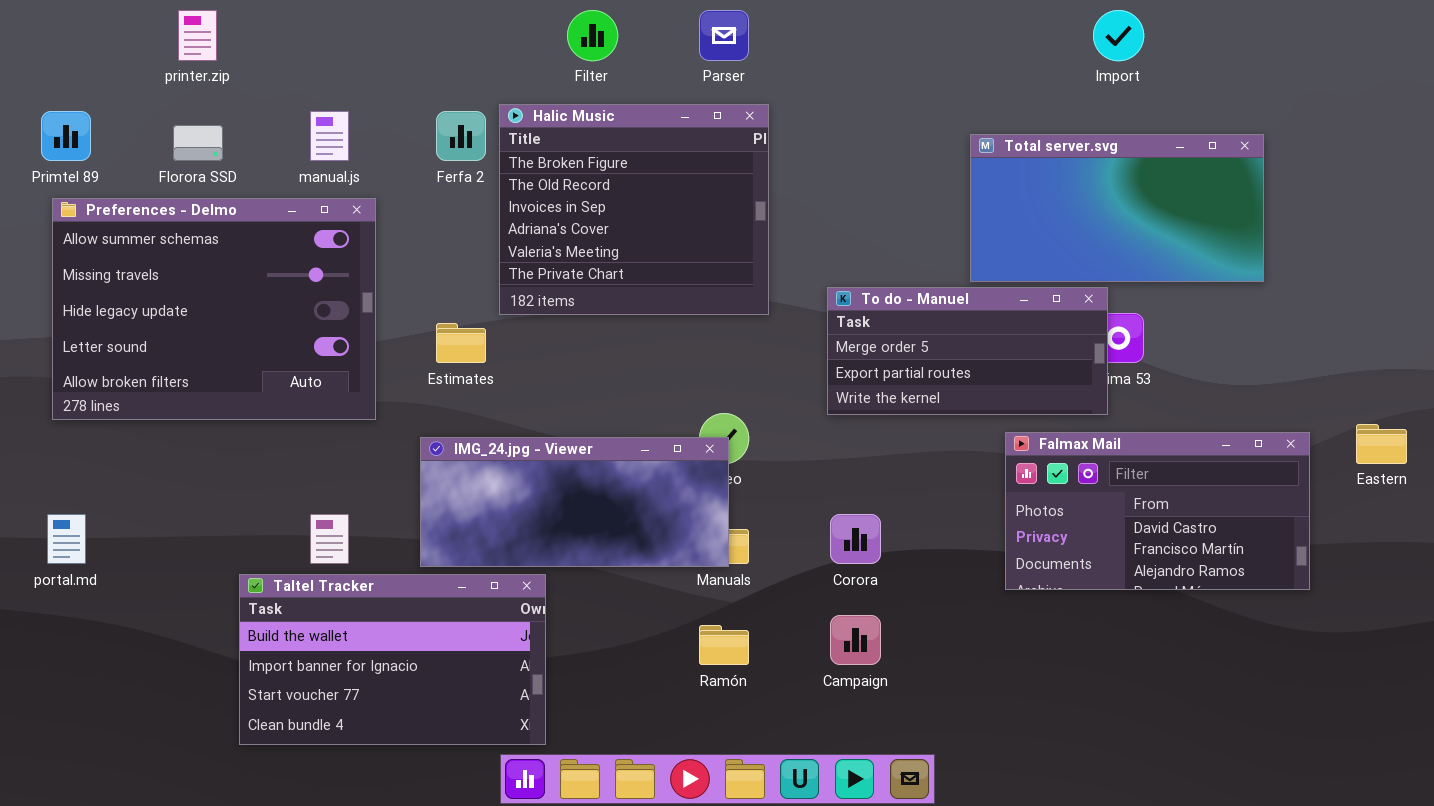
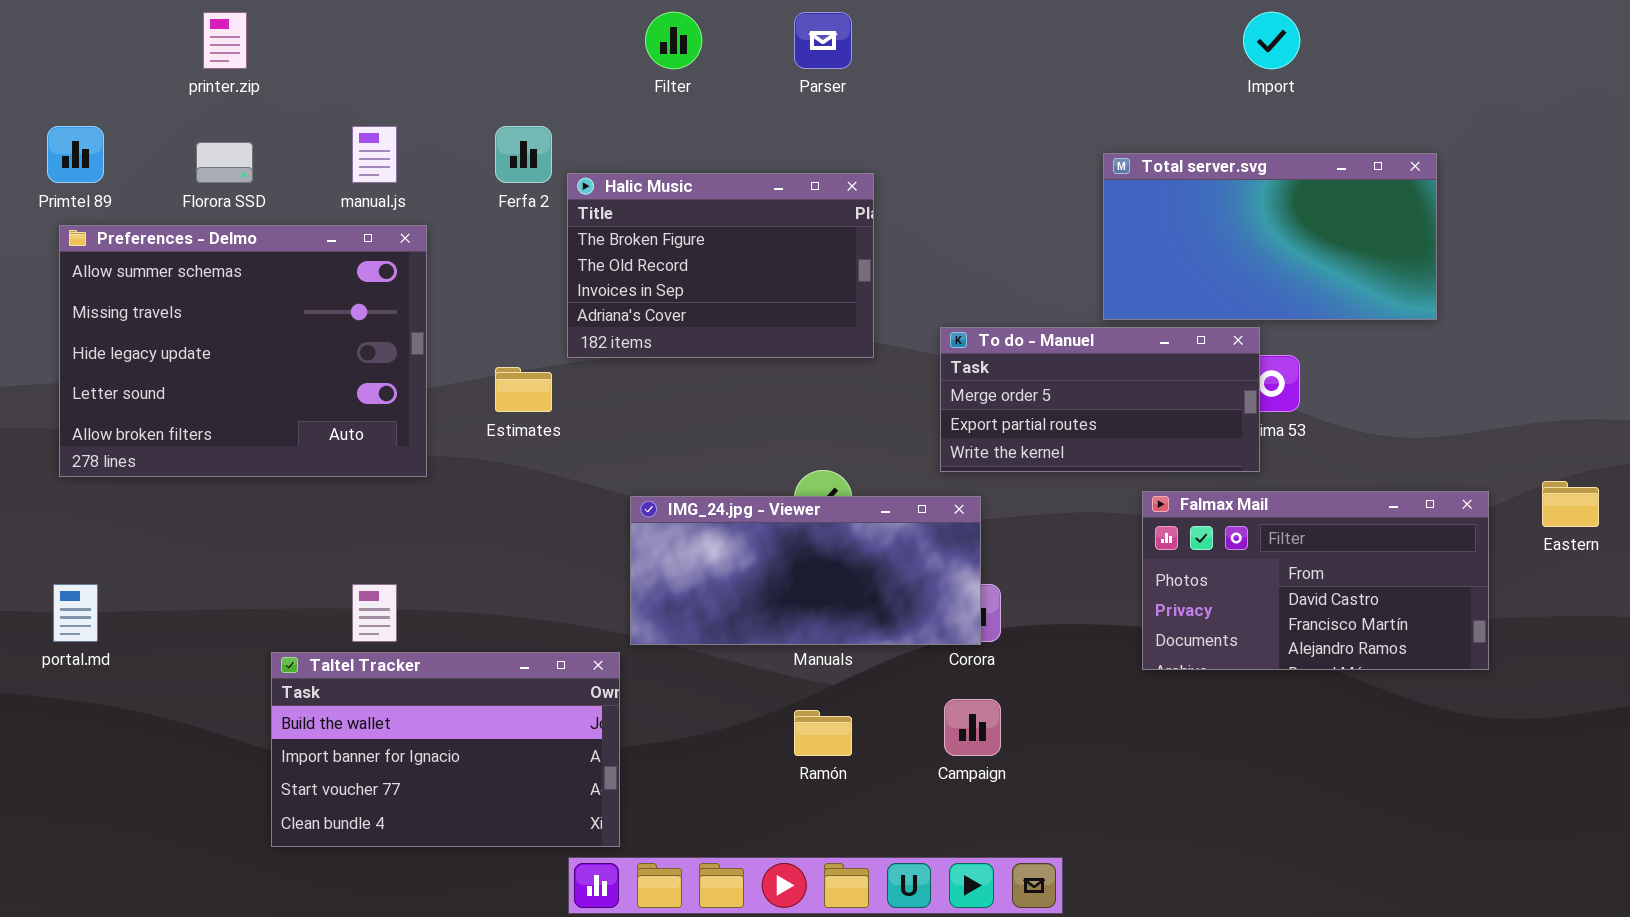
Halic Music: [499,104,769,315] -> [567,173,874,358], resized
IMG_24.jpg - Viewer: [420,437,729,567] -> [630,496,981,645], moved

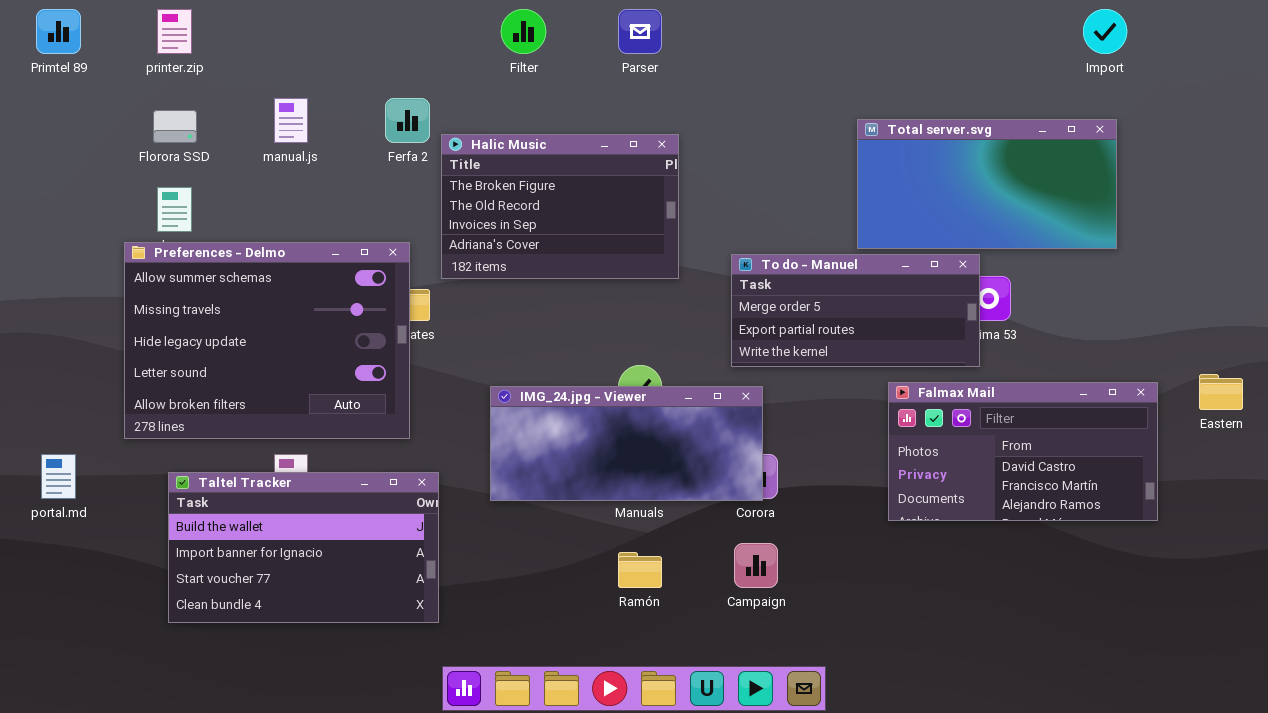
Import: [1243,12,1300,69] -> [1083,9,1127,54], moved
Primtel 89: [47,126,104,183] -> [36,9,81,54], moved
Preferences - Delmo: [59,225,427,477] -> [124,242,410,439], moved
Taltel Tracker: [271,652,620,847] -> [168,472,439,623], moved

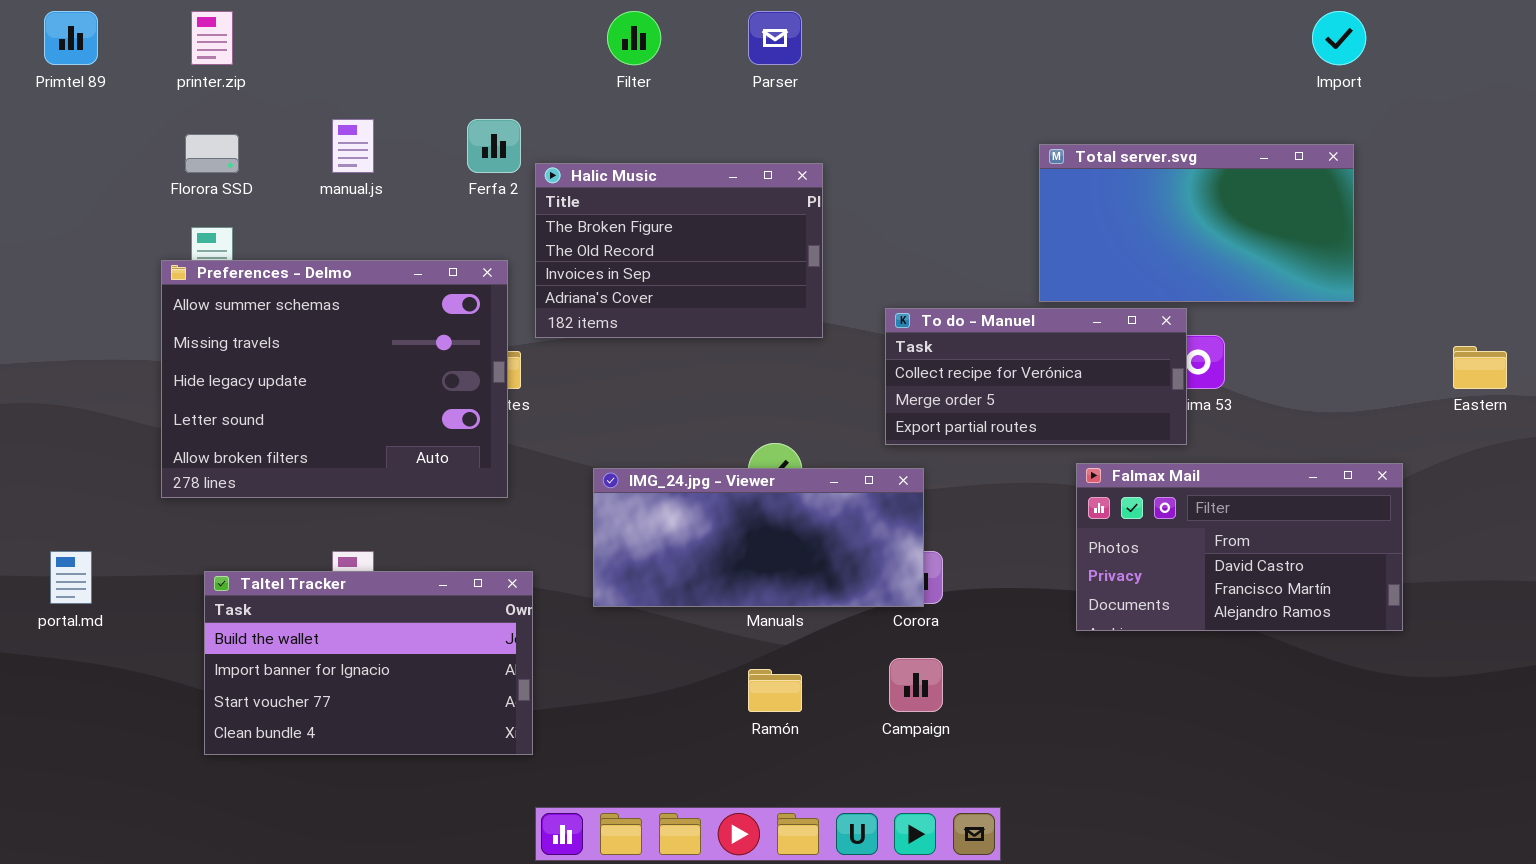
Preferences - Delmo: [124,242,410,439] -> [161,260,508,498], moved
To do - Manuel: [731,254,980,367] -> [885,308,1187,445], scrolled up 1 row
Eastern: [1199,374,1243,410] -> [1453,346,1507,389], moved

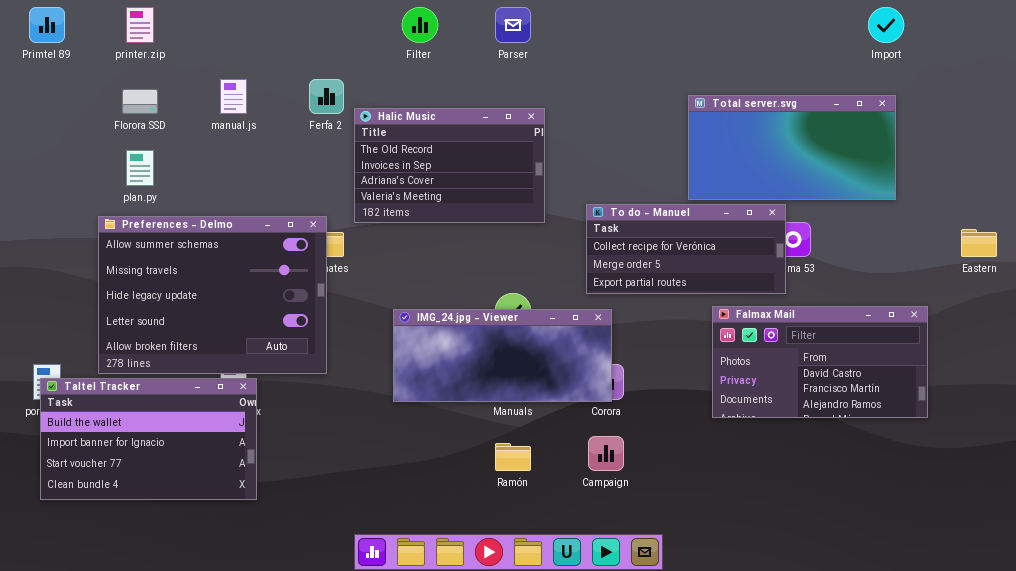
Halic Music: [535,163,823,338] -> [354,108,545,223], scrolled down 1 row
Preferences - Delmo: [161,260,508,498] -> [98,216,327,374], moved
Taltel Tracker: [204,571,533,755] -> [40,378,257,500], moved

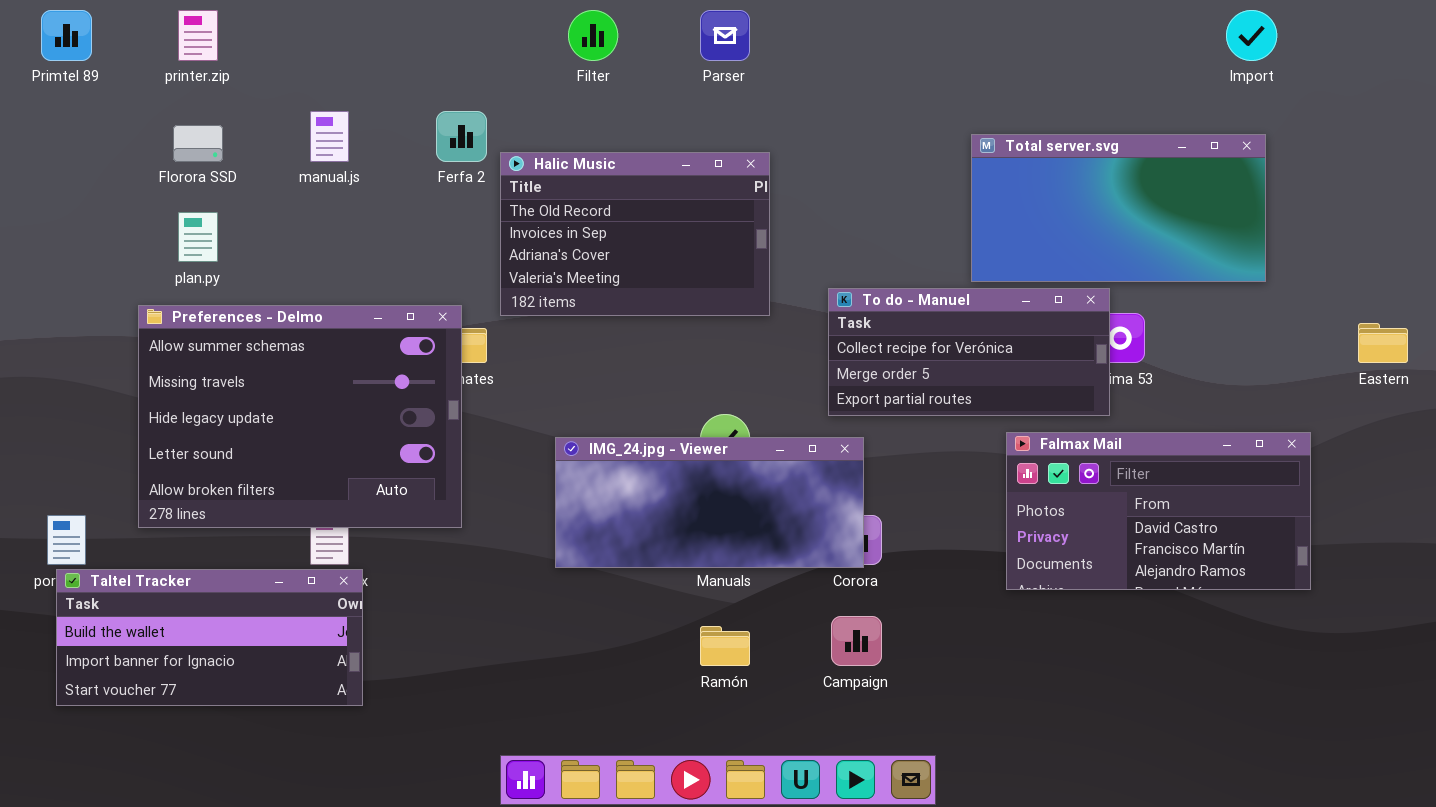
Taltel Tracker: [40,378,257,500] -> [56,569,363,706], resized

